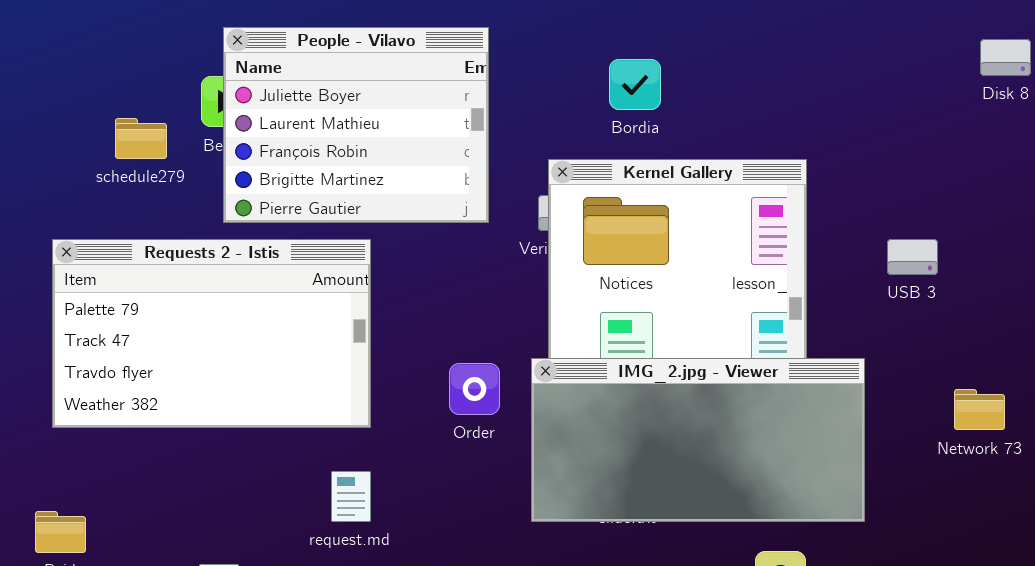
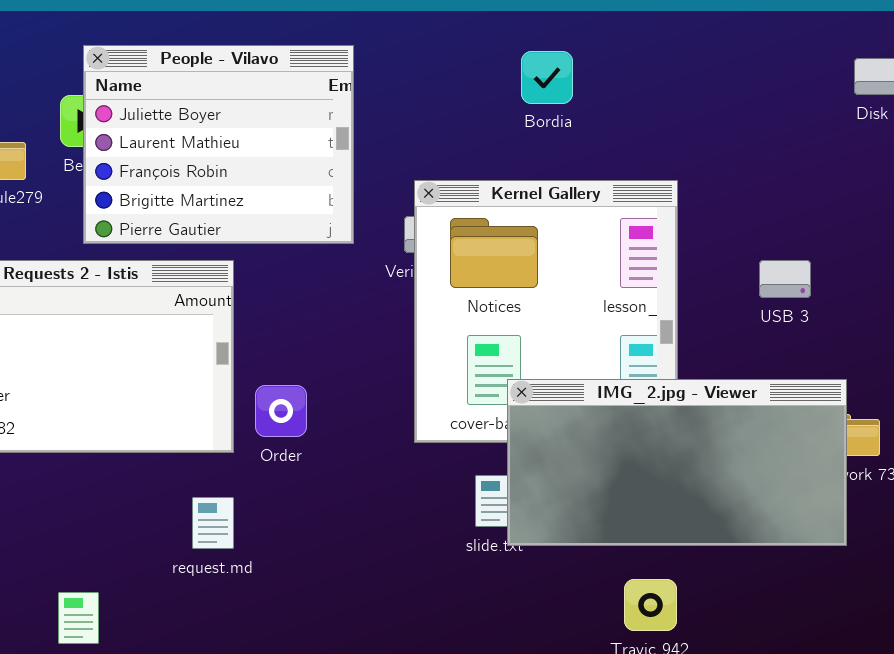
Bordia: [609,59,661,110] -> [521,51,573,104], moved
IMG_2.jpg - Viewer: [531,358,865,522] -> [507,379,847,546], moved
Order: [449,363,500,415] -> [255,385,307,437], moved

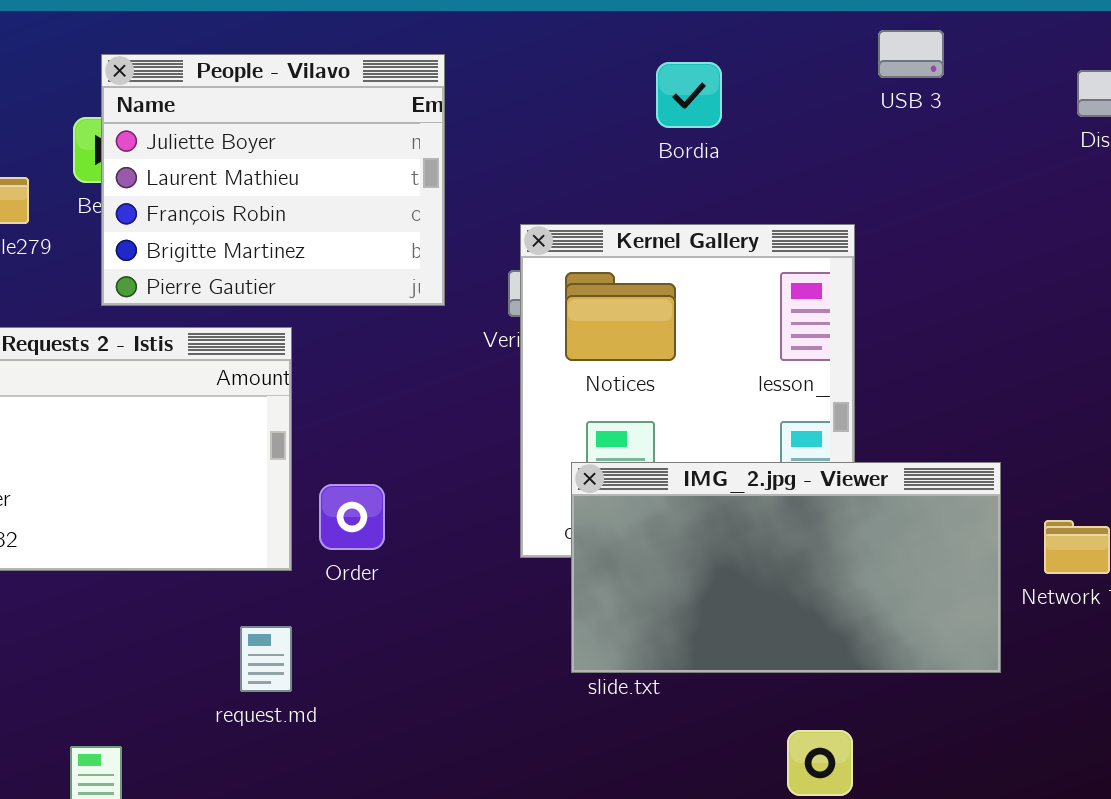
USB 3: [759,260,811,298] -> [878,30,944,78], moved
IMG_2.jpg - Viewer: [507,379,847,546] -> [571,462,1001,673], moved

